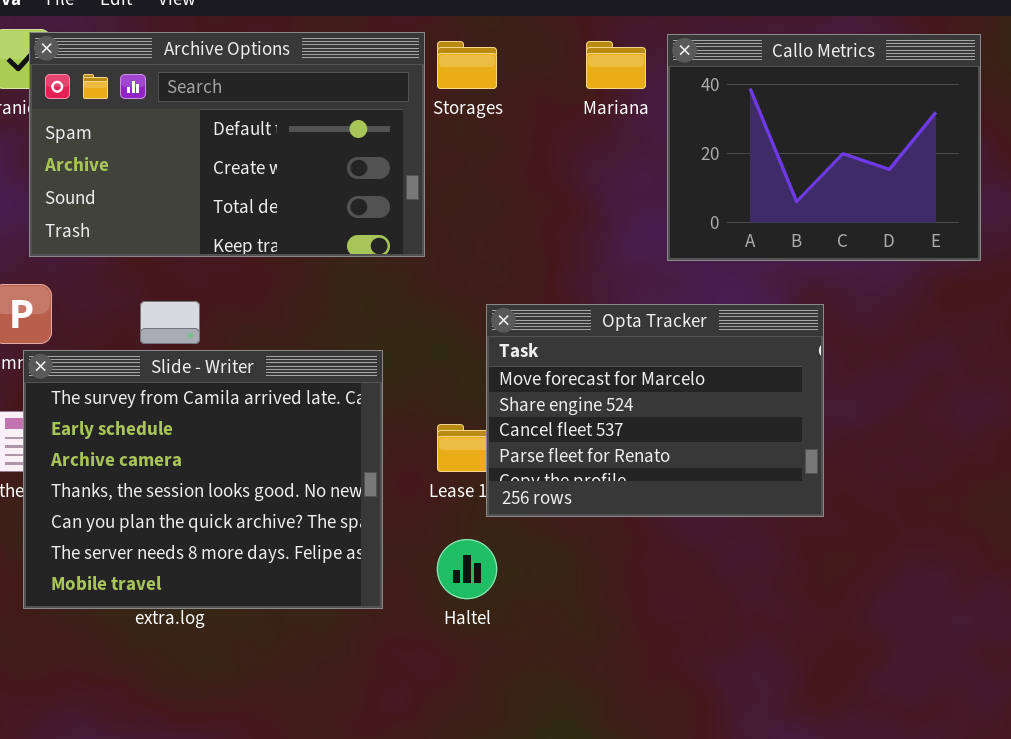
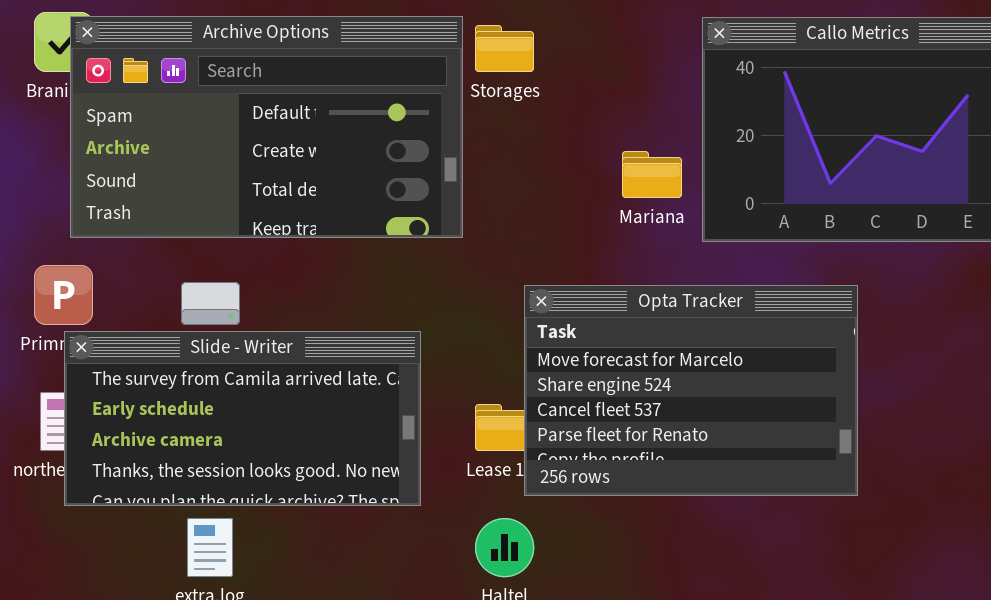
Mariana: [586,41,646,89] -> [622,151,682,198], moved
Slide - Writer: [23,350,383,609] -> [64,331,421,506], resized

